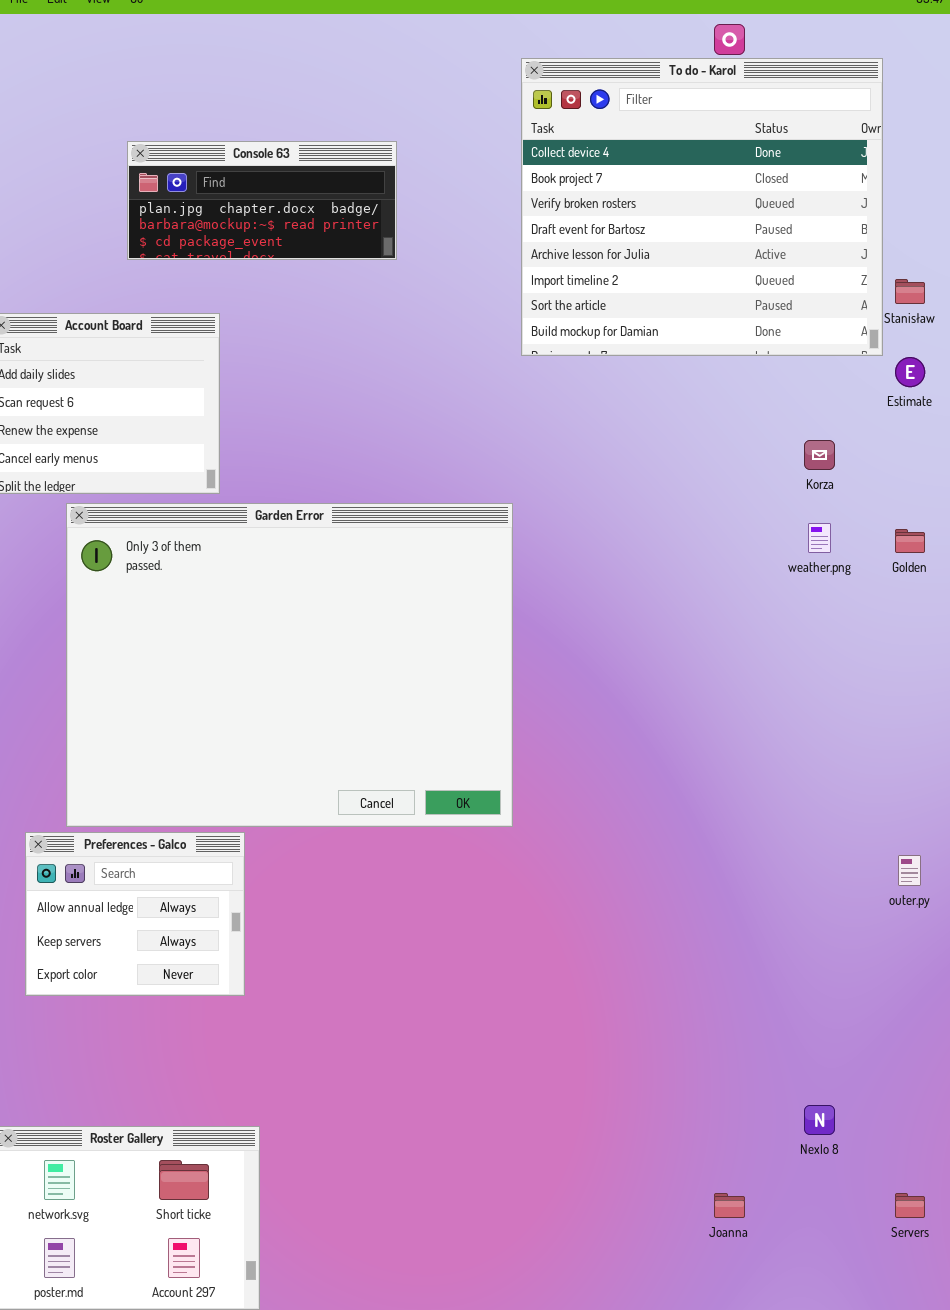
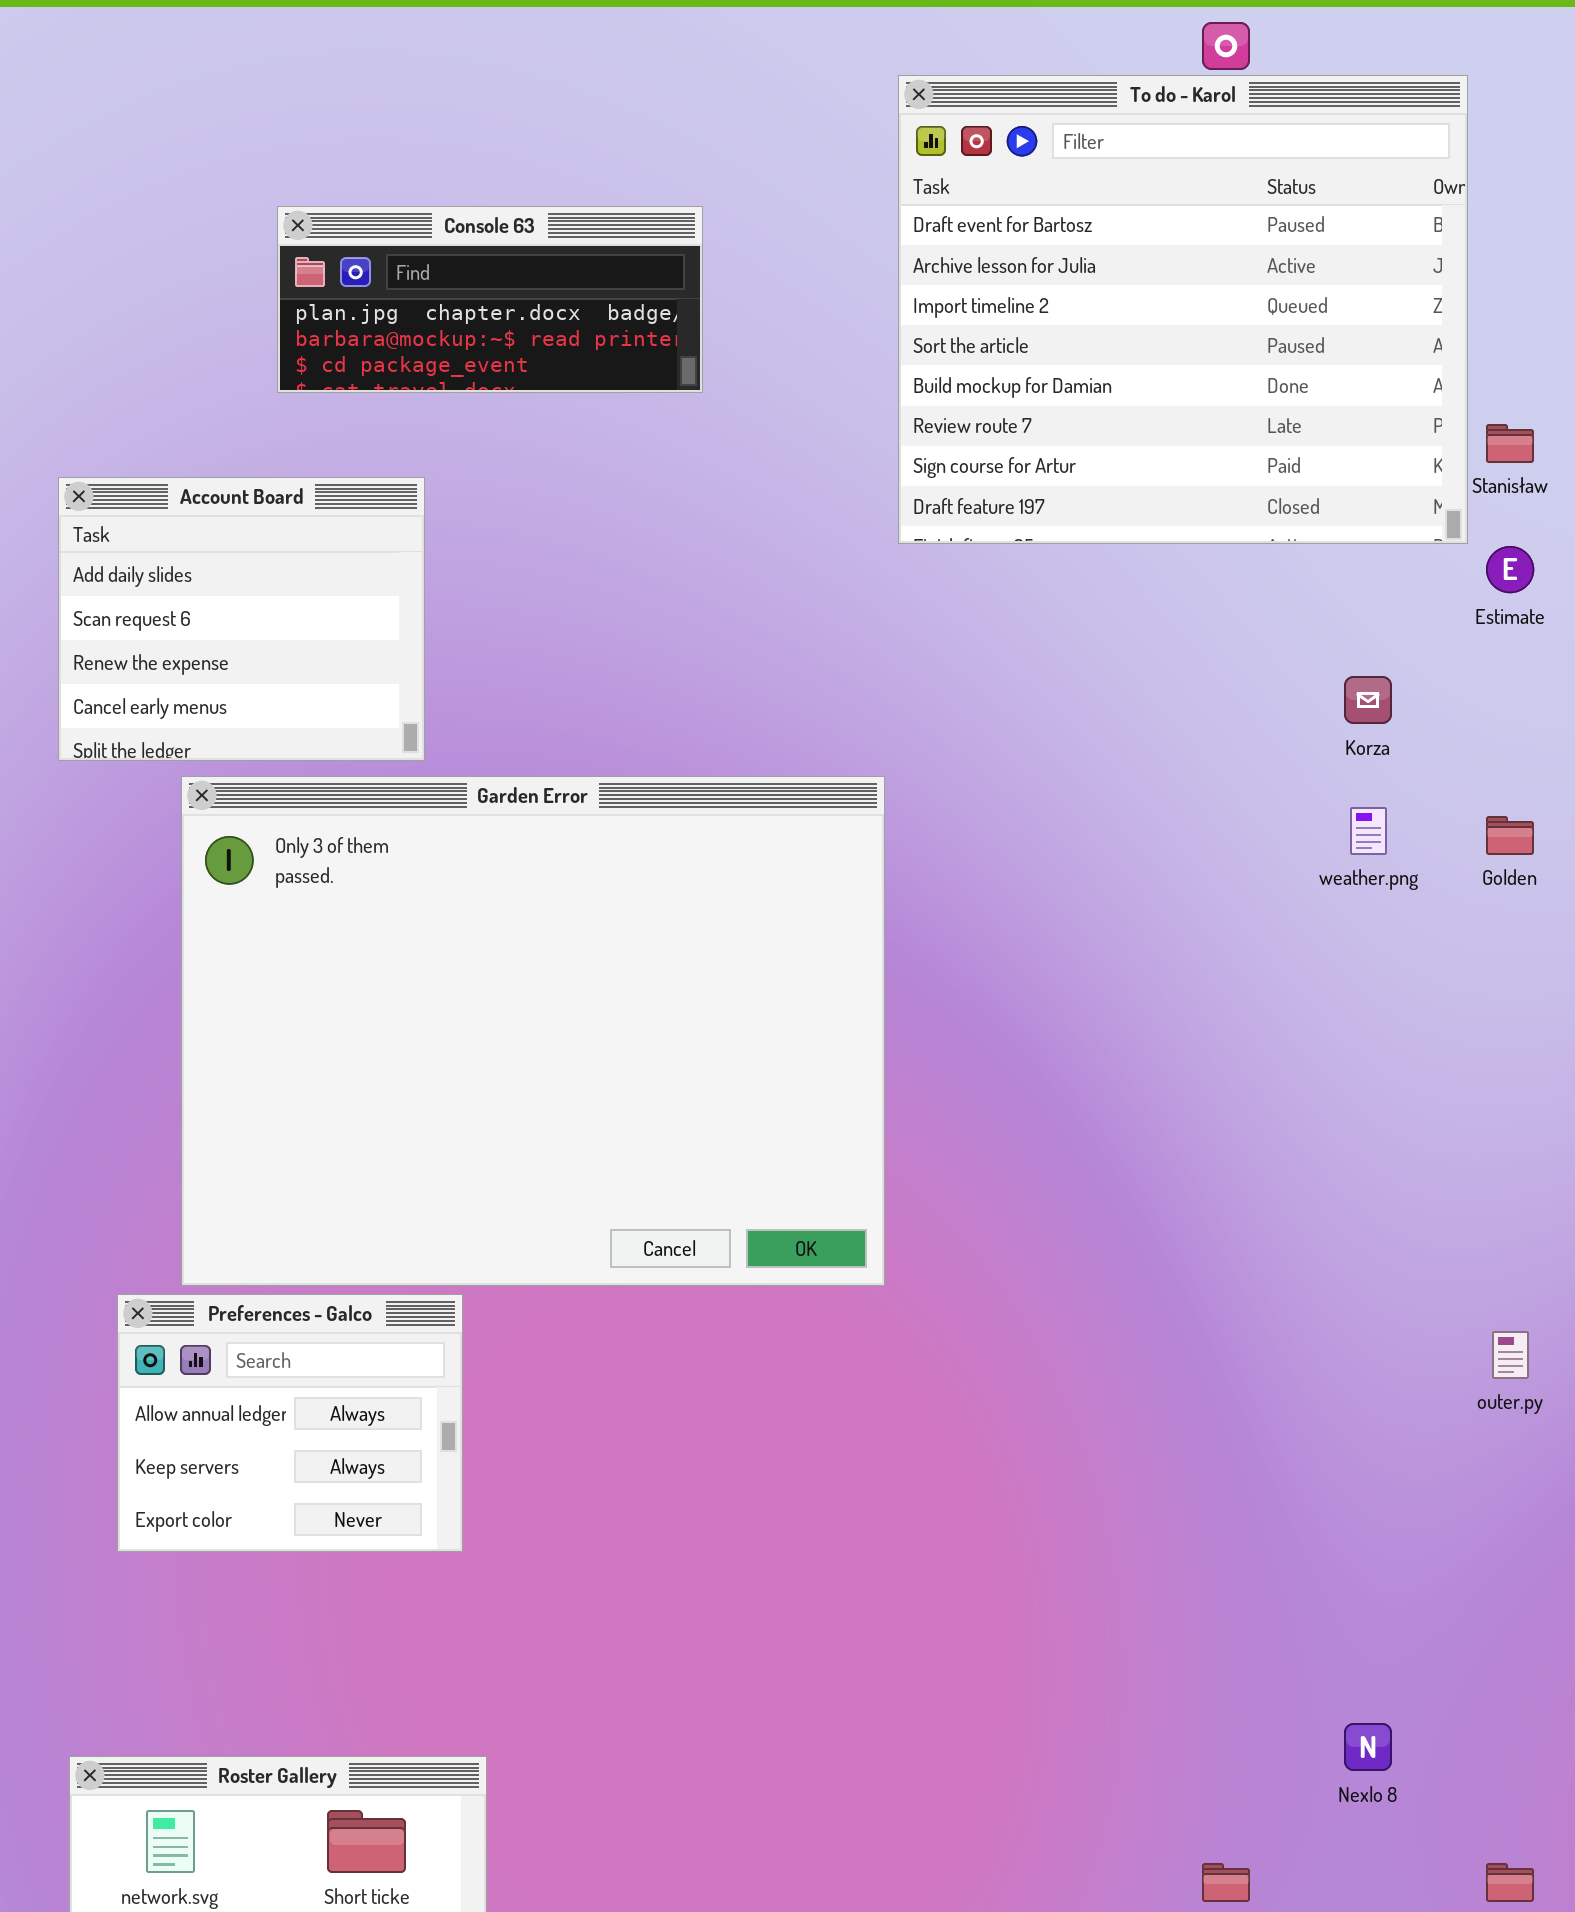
To do - Karol: [521,58,883,356] -> [898,75,1468,544], scrolled down 3 rows

